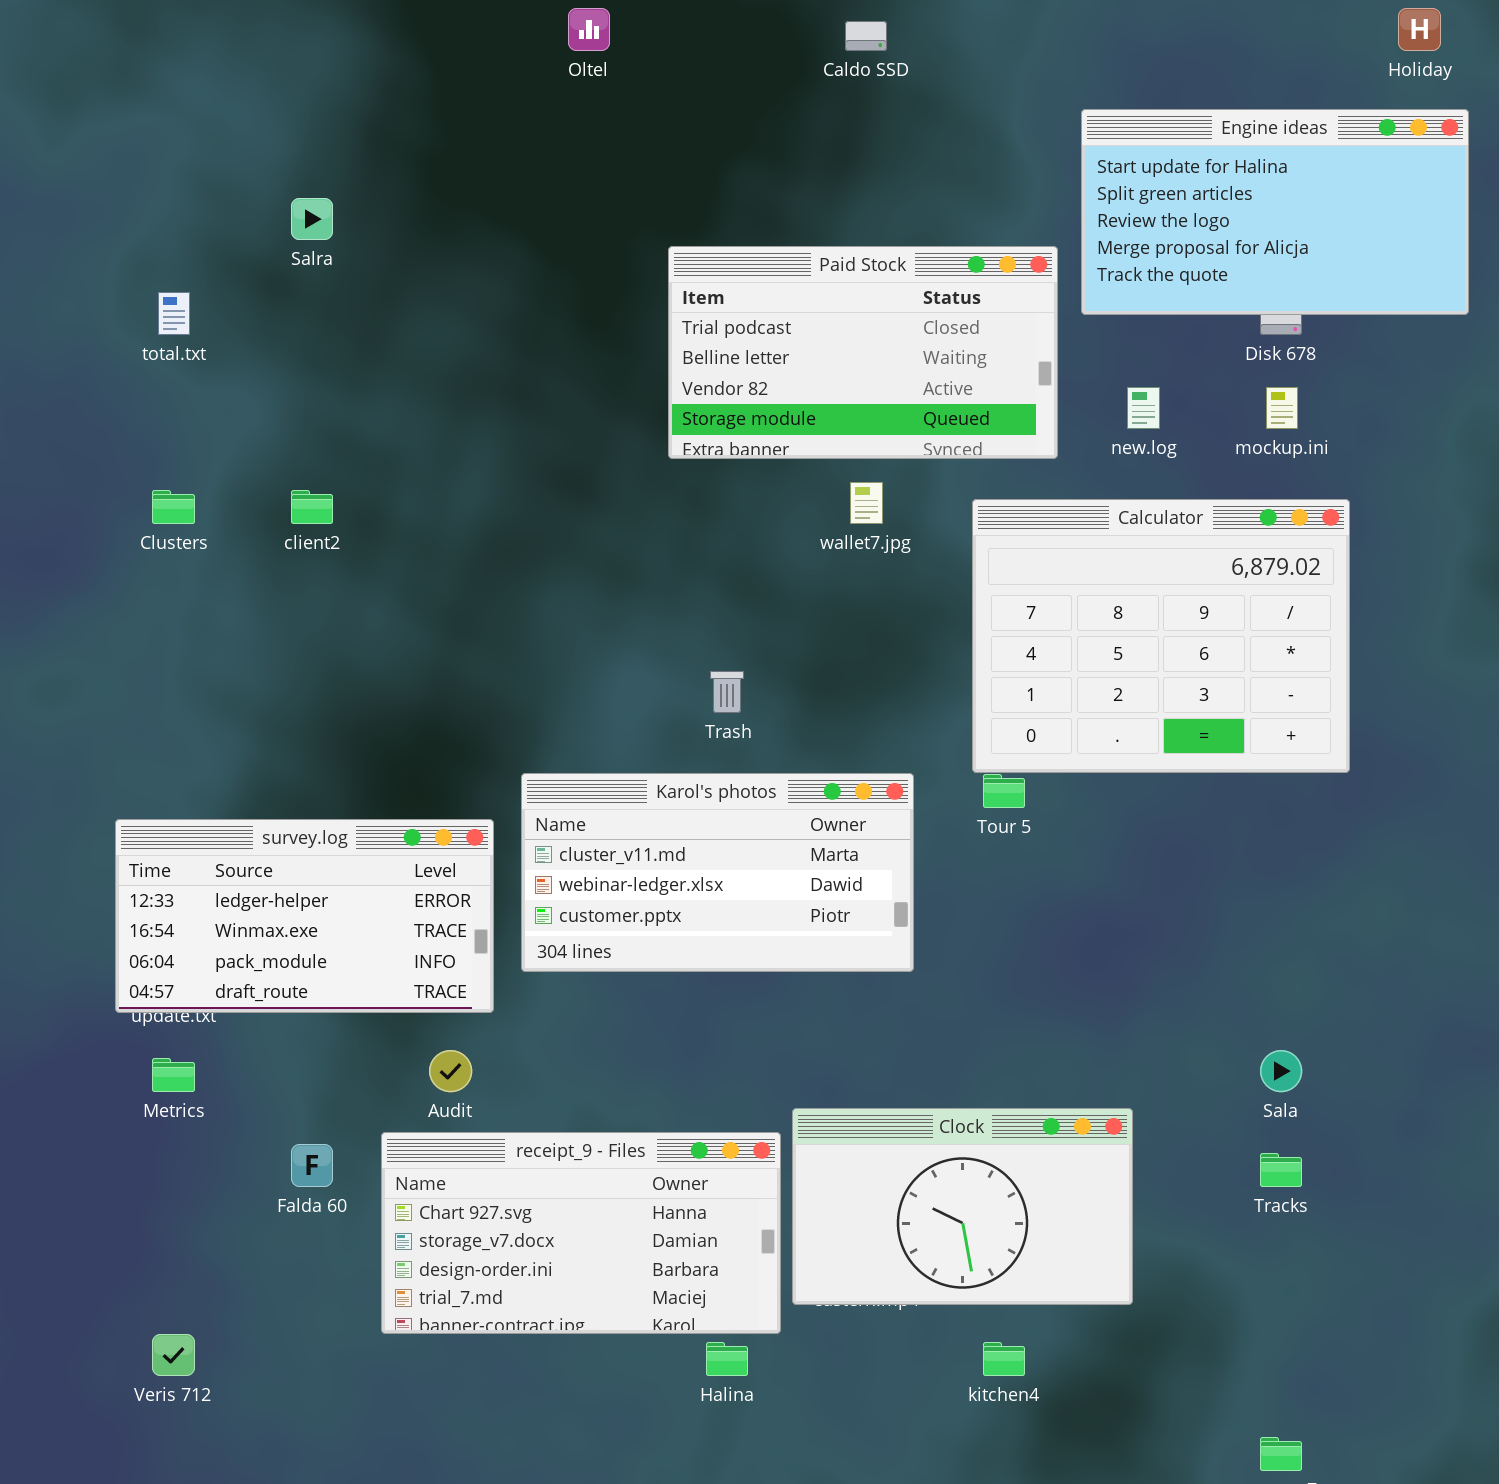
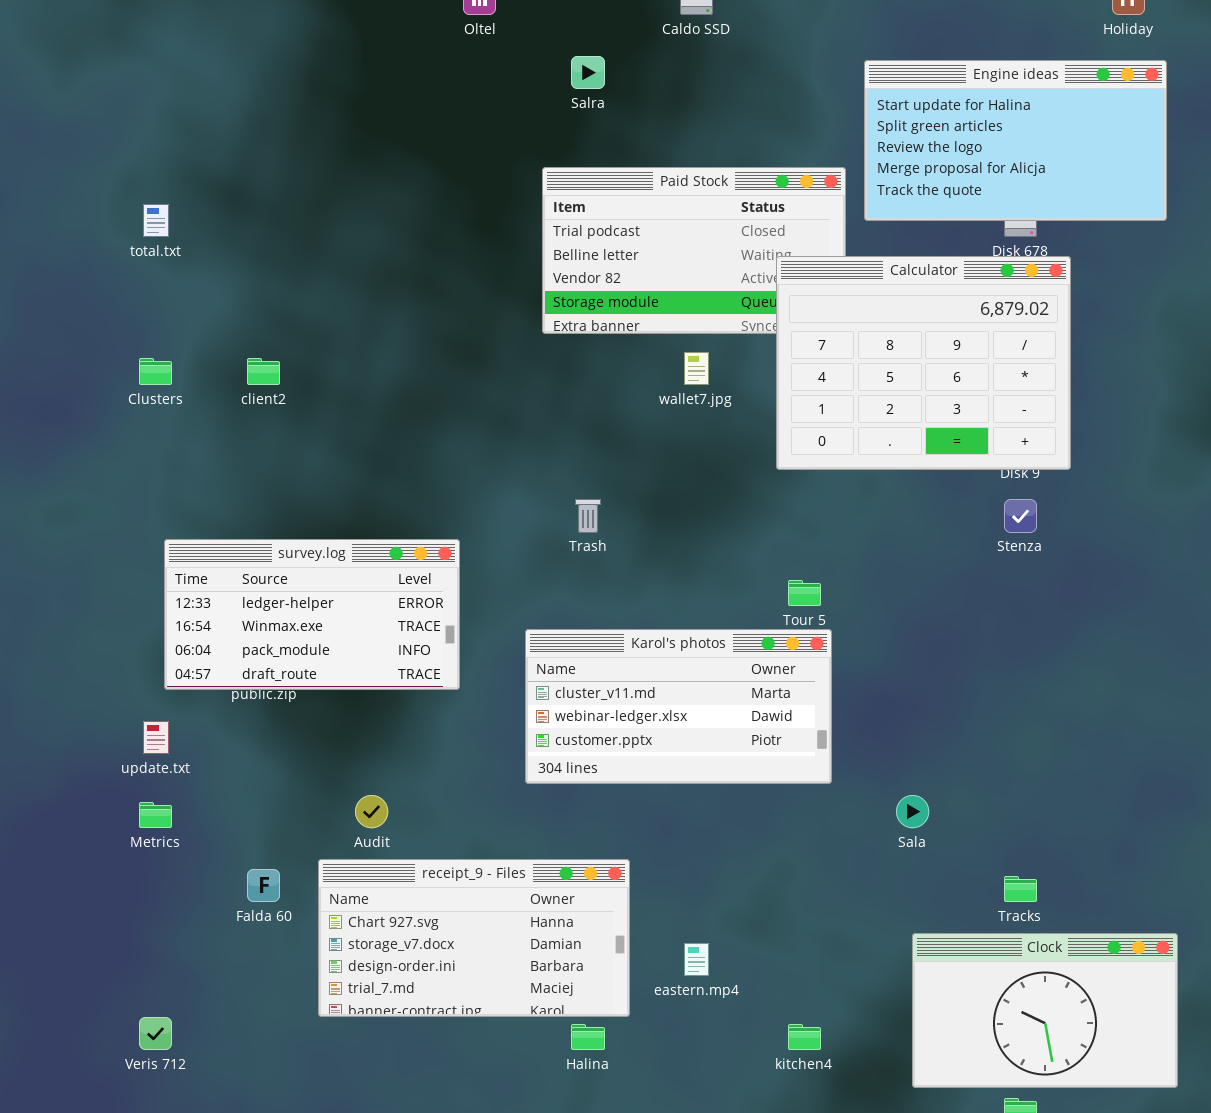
Salra: [291,198,333,240] -> [571,56,605,89], moved
Calculator: [972,499,1350,773] -> [776,256,1071,470], moved
Karol's photos: [521,773,914,972] -> [525,629,832,784], moved
survey.log: [115,819,494,1013] -> [164,539,460,690], moved
Sala: [1260,1050,1302,1092] -> [896,795,929,828], moved
Clock: [792,1108,1133,1305] -> [912,933,1178,1088], moved

